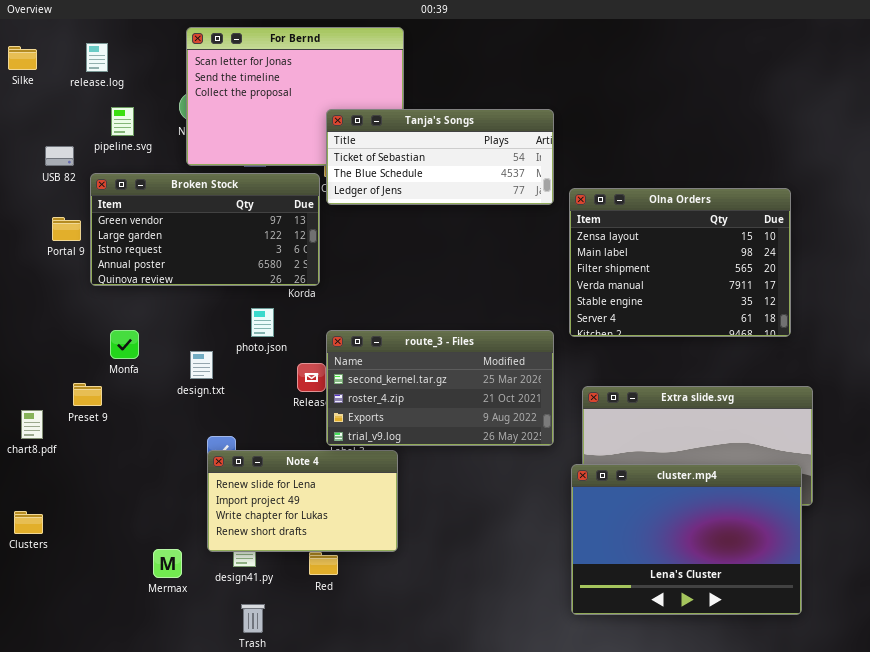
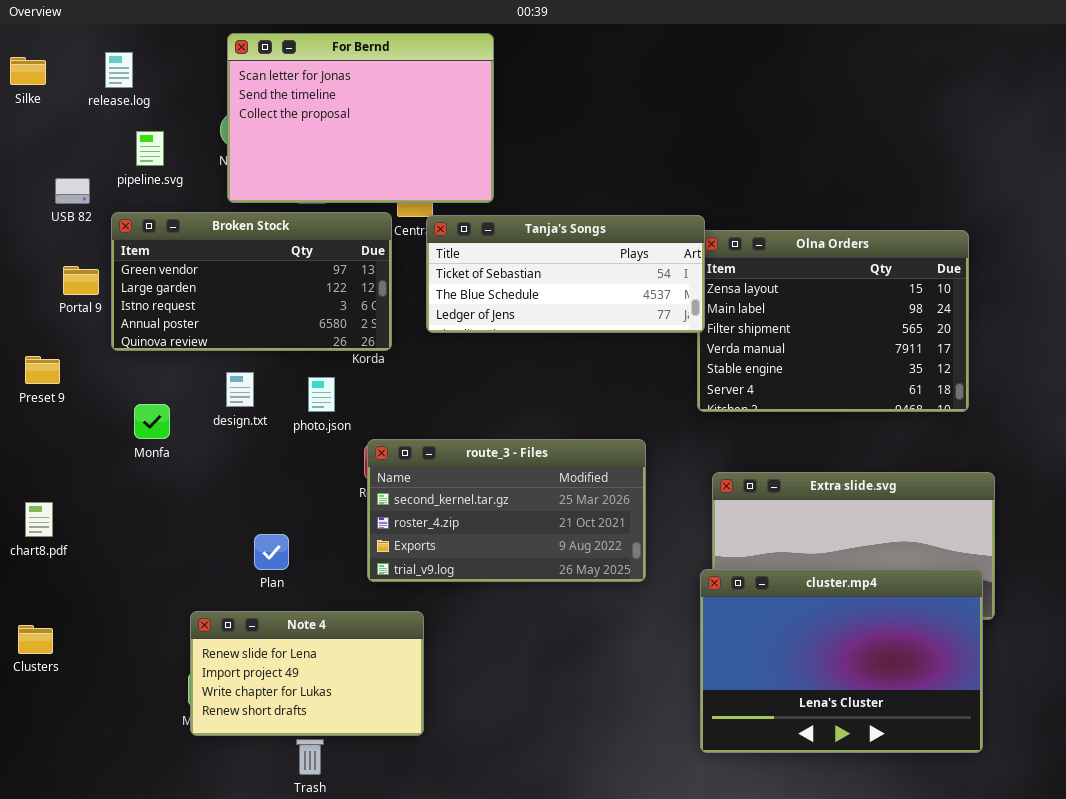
Tanja's Songs: [326,109,554,205] -> [426,215,705,333], moved
route_3 - Files: [326,330,554,446] -> [367,439,646,582], moved
design.txt: [190,351,213,379] -> [226,372,254,407], moved
Preset 9: [73,383,102,406] -> [25,356,60,384], moved
Note 4: [207,450,398,552] -> [190,611,424,736], moved

